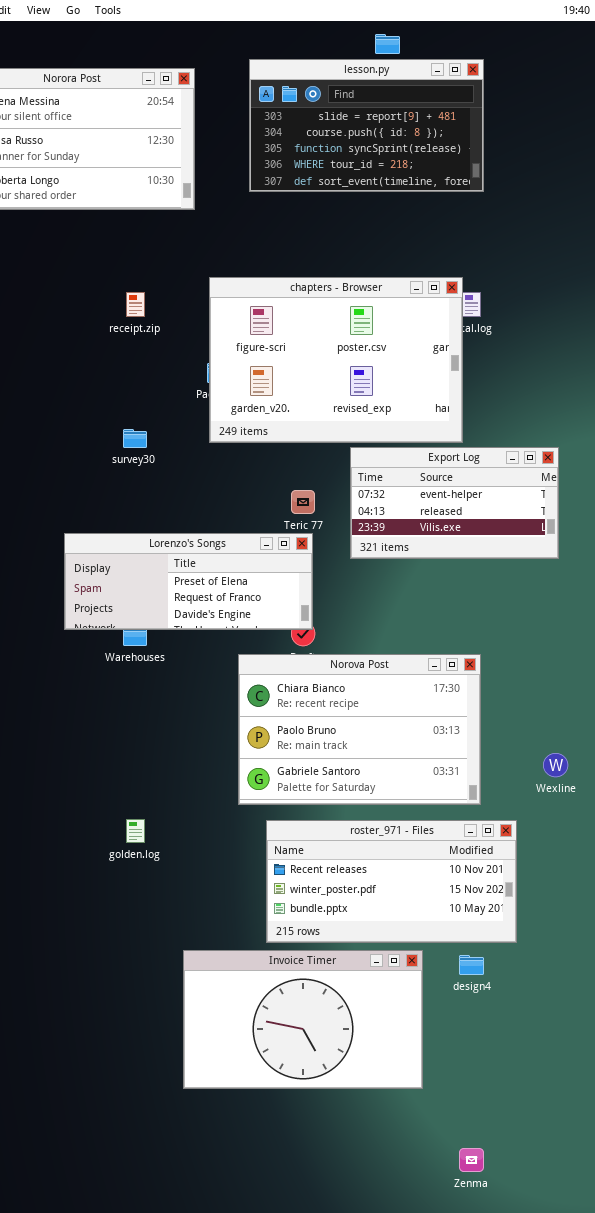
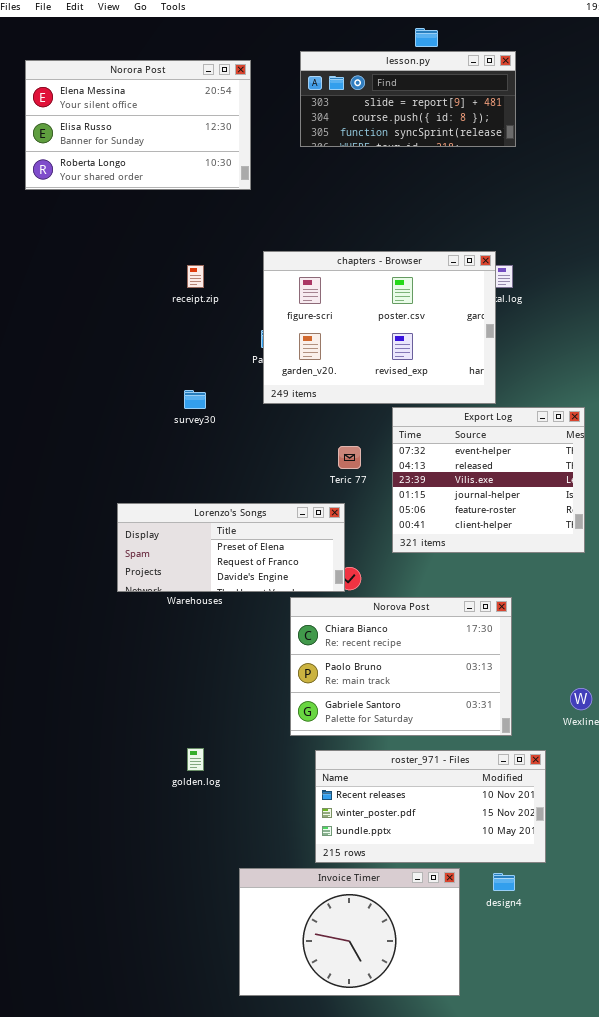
lesson.py: [249,59,484,192] -> [300,51,516,147], resized
Export Log: [350,447,559,559] -> [392,407,585,553], resized
Lorenzo's Songs: [64,533,313,630] -> [117,503,345,592], moved

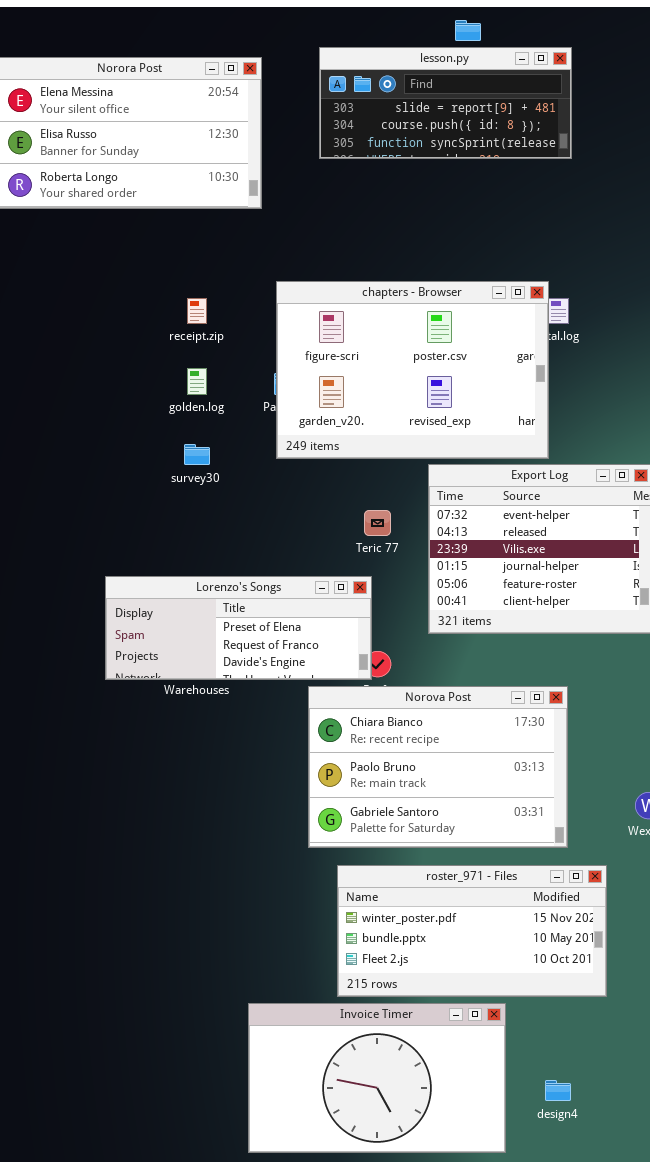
golden.log: [187,748,204,771] -> [187,368,207,395], moved
roster_971 - Files: [315,750,546,863] -> [337,865,607,997], scrolled down 1 row
design4: [493,873,515,891] -> [545,1080,571,1101], moved

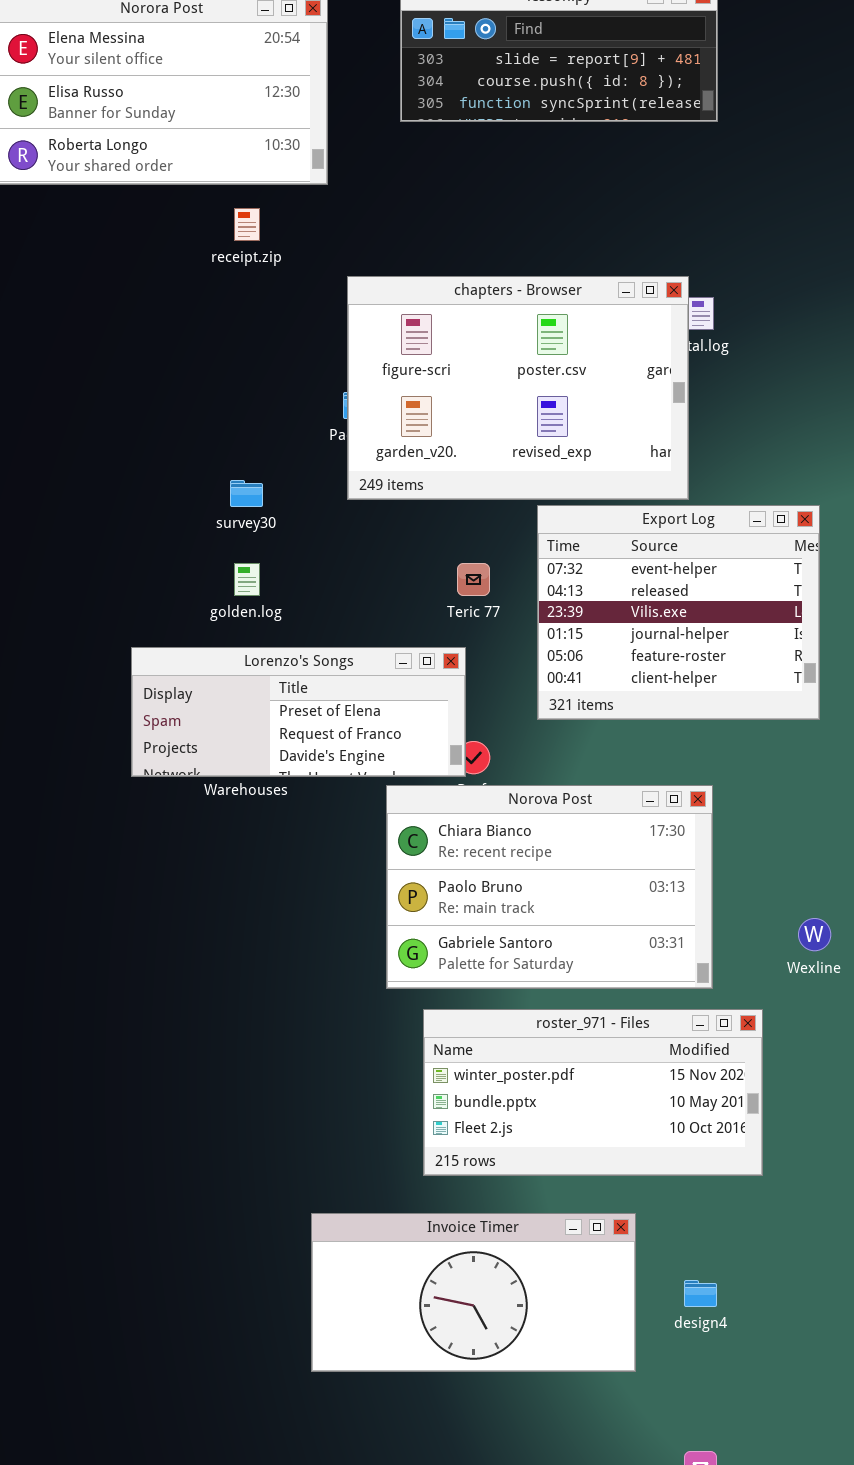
receipt.zip: [187,298,207,324] -> [234,208,260,241], moved
golden.log: [187,368,207,395] -> [234,563,260,596], moved
Invoice Timer: [248,1003,506,1153] -> [311,1213,636,1372], resized

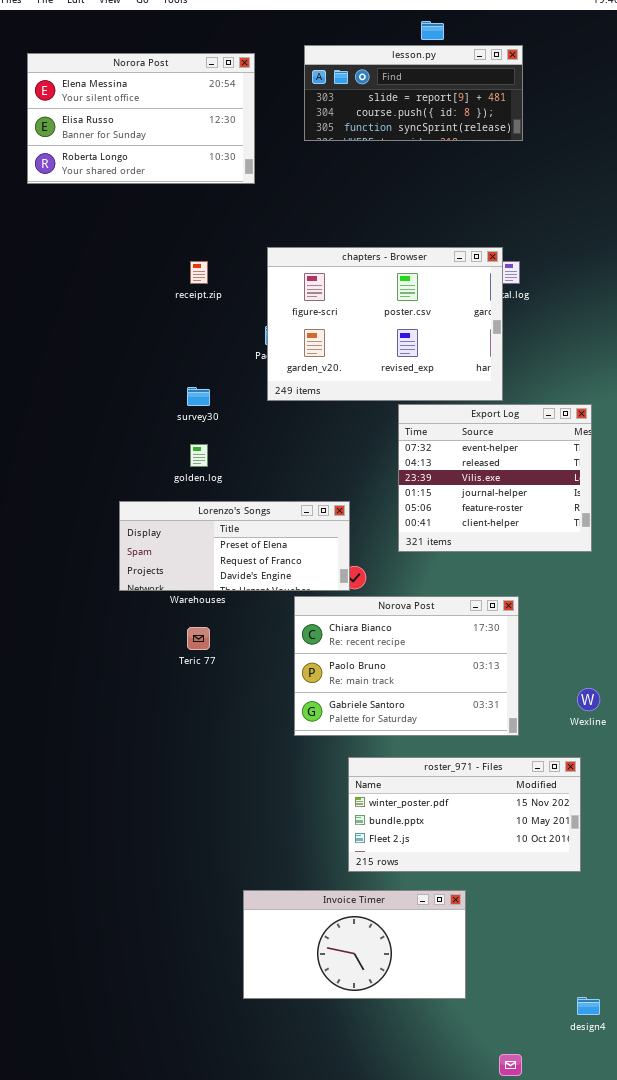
receipt.zip: [234,208,260,241] -> [190,261,208,284], moved
Teric 77: [457,563,490,596] -> [187,627,210,650], moved
roster_971 - Files: [423,1009,763,1176] -> [348,757,581,872], moved
design4: [684,1280,717,1307] -> [577,997,600,1015], moved

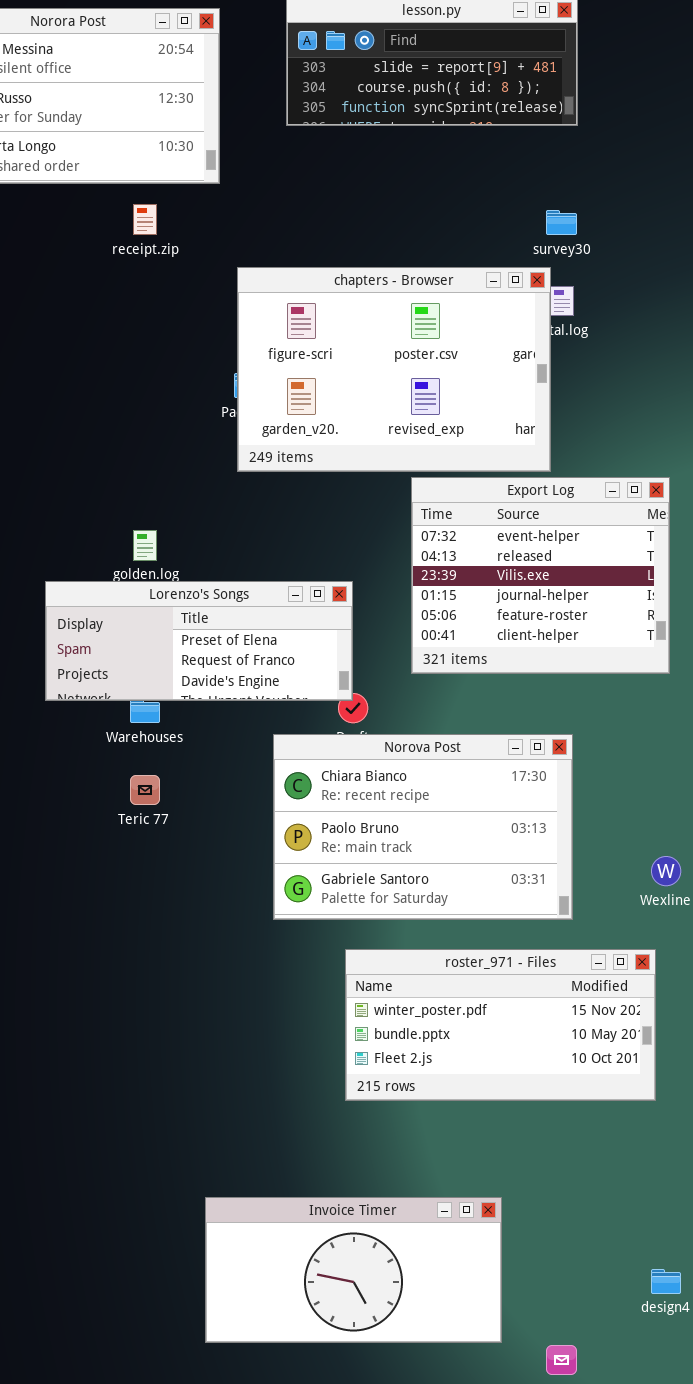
receipt.zip: [190,261,208,284] -> [133,204,157,235], moved
survey30: [187,387,210,406] -> [546,210,577,235], moved
Lorenzo's Songs: [119,501,350,591] -> [45,581,353,701], moved
Invoice Timer: [243,890,466,999] -> [205,1197,502,1343], moved

